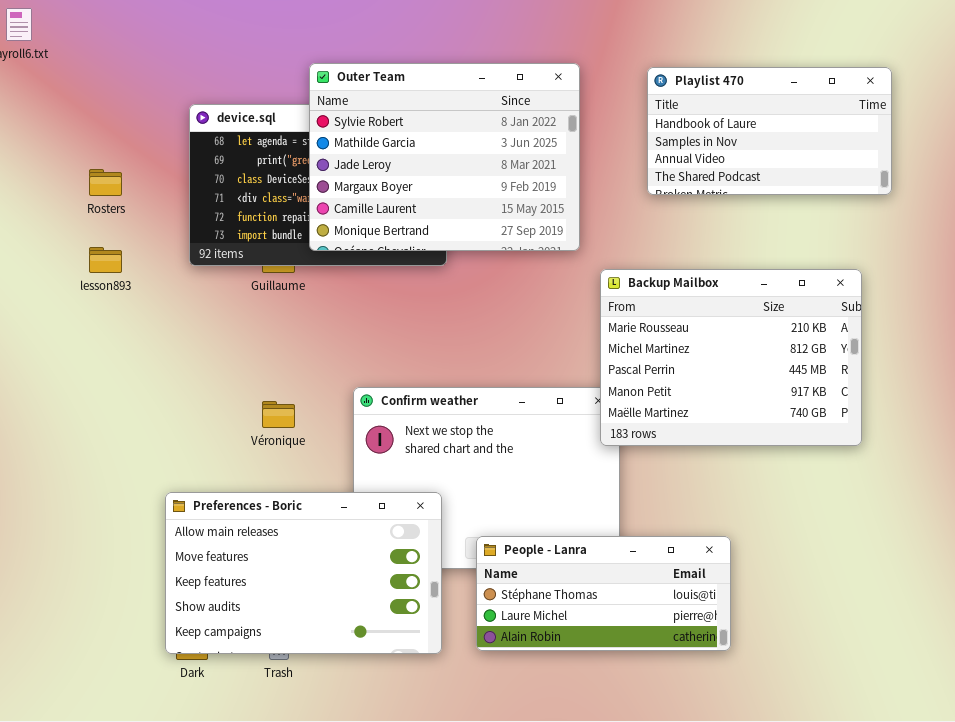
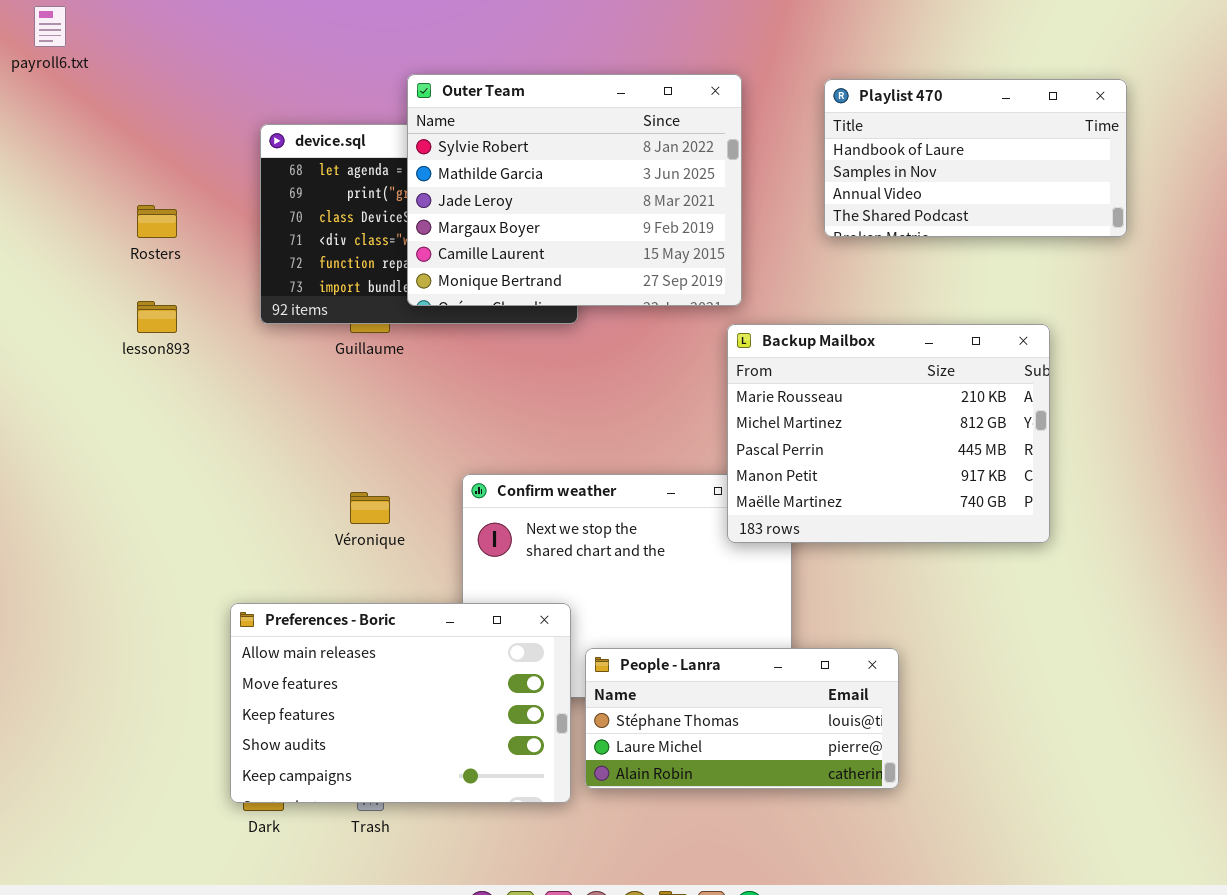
Backup Mailbox: [600,269,862,446] -> [727,324,1050,543], moved
People - Lanra: [476,536,731,651] -> [585,648,899,789], moved

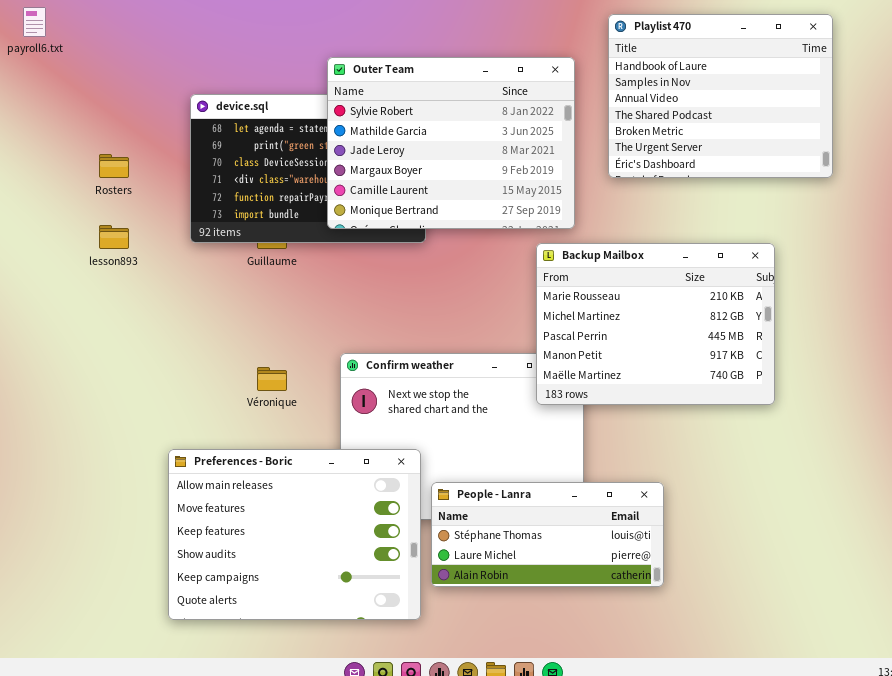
Outer Team: [407,74,742,306] -> [327,57,575,229], moved
Playlist 470: [824,79,1127,237] -> [608,14,833,178], resized
Preferences - Boric: [230,603,571,803] -> [168,449,421,620], resized

